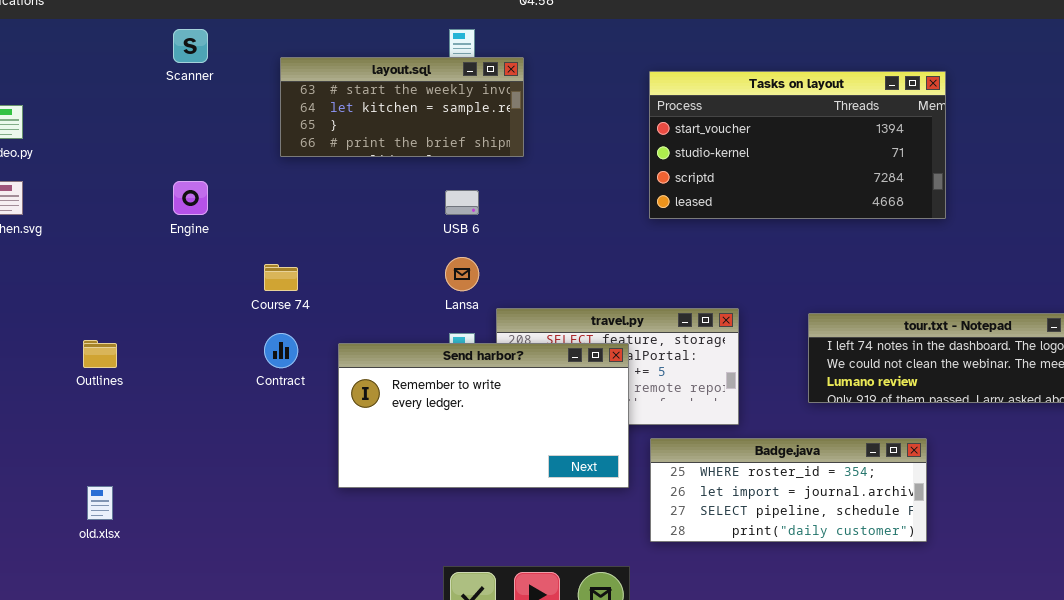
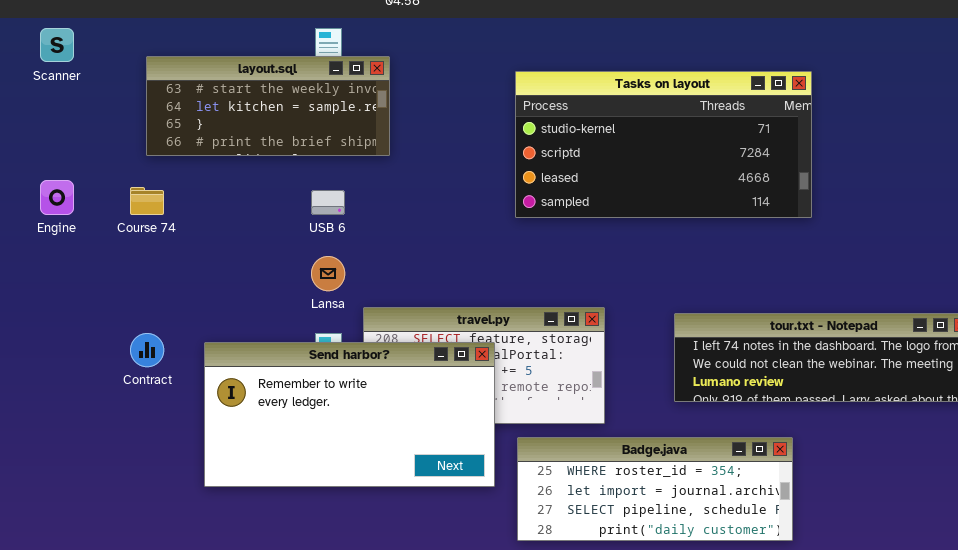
Tasks on layout: [649,71,946,219] -> [515,71,812,218], scrolled down 1 row
Course 74: [264,264,298,291] -> [130,187,164,215], moved

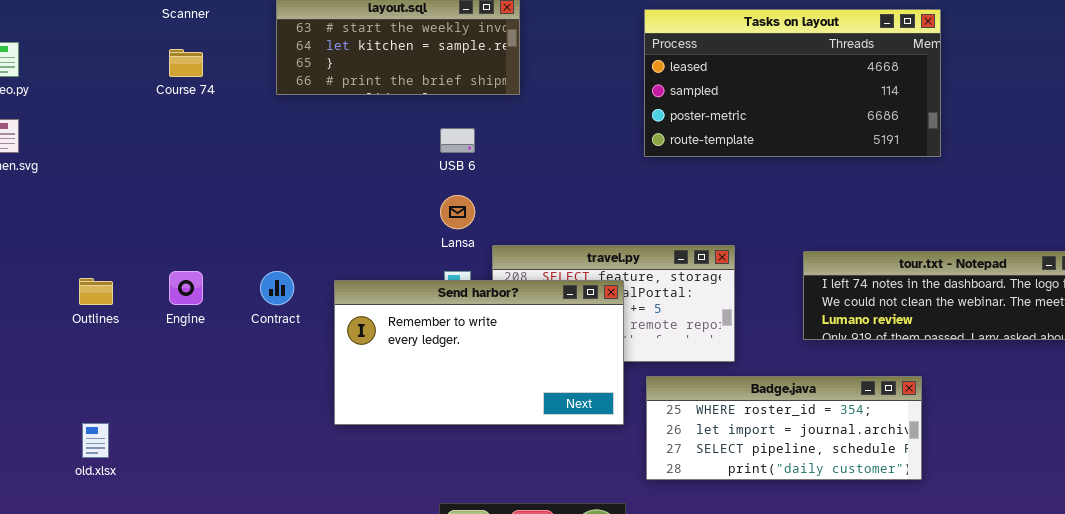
Tasks on layout: [515,71,812,218] -> [644,9,941,157], scrolled down 2 rows
Engine: [40,180,74,215] -> [169,271,203,305], moved
Course 74: [130,187,164,215] -> [169,49,203,77], moved

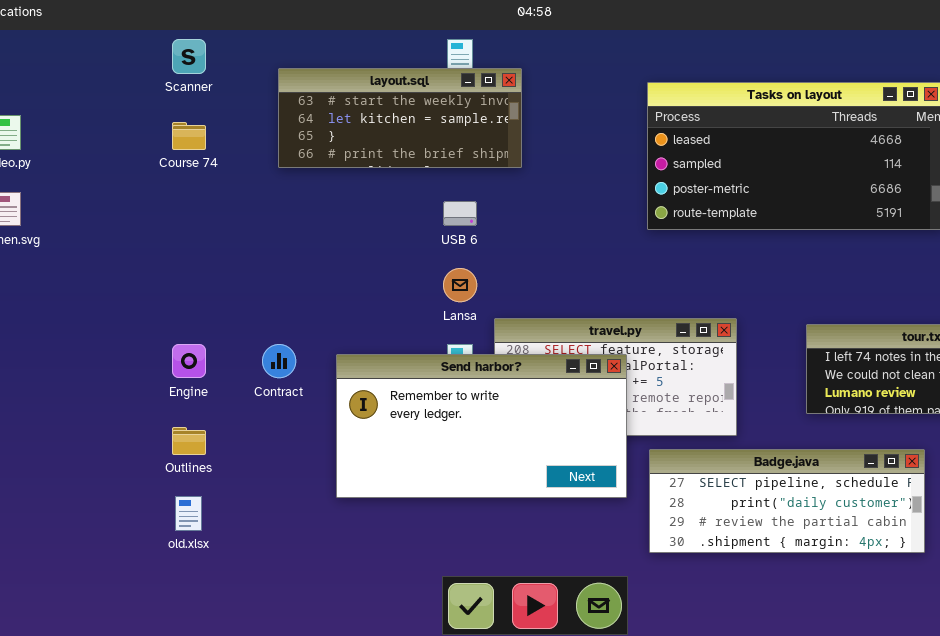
Outlines: [79,278,113,305] -> [172,427,206,455], moved
Badge.java: [646,376,922,480] -> [649,449,925,553], scrolled down 2 rows
old.xlsx: [82,423,109,458] -> [175,496,202,531], moved

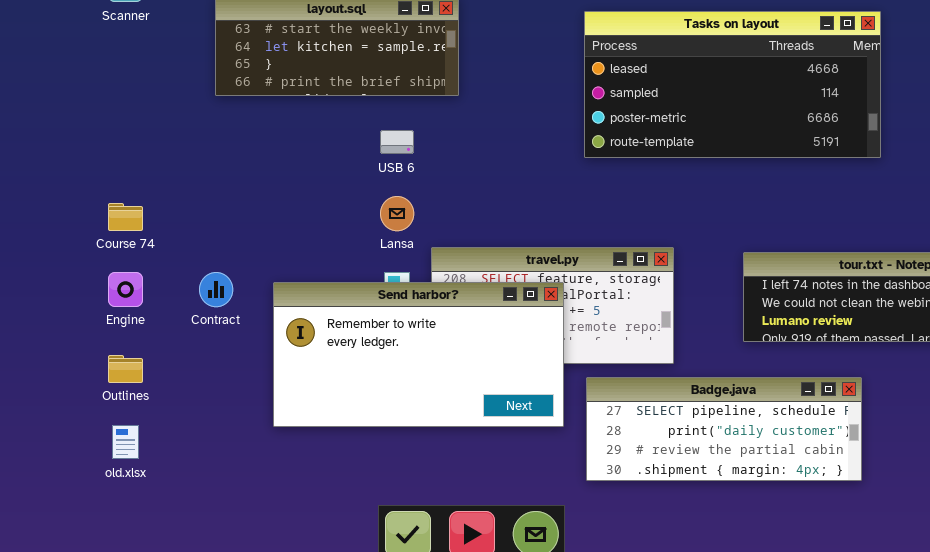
Course 74: [172,122,206,150] -> [108,203,143,231], moved

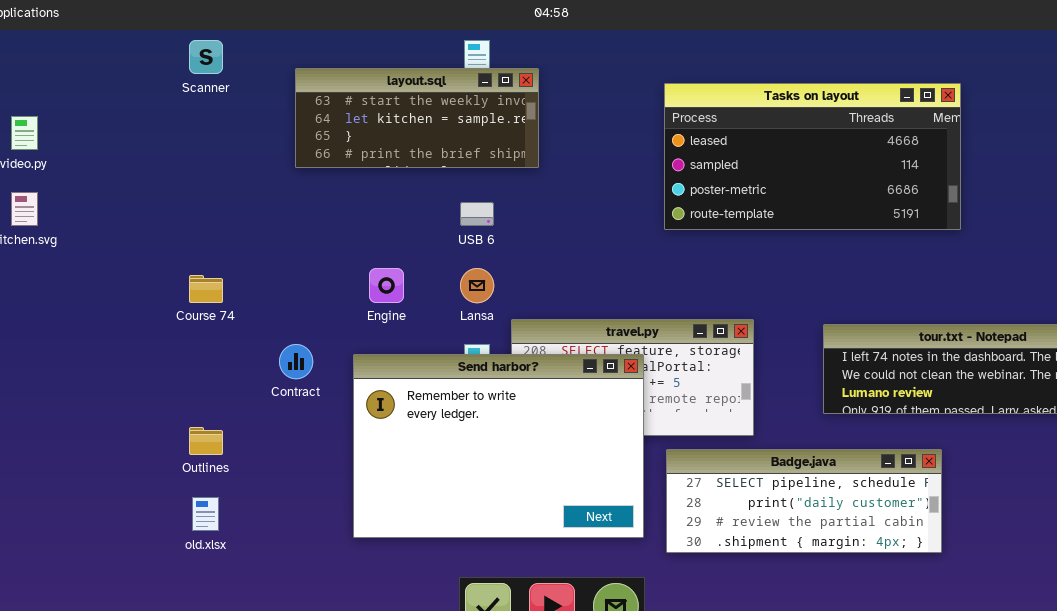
Engine: [108,272,143,307] -> [369,268,404,303], moved
Send harbor?: [273,282,564,427] -> [353,354,644,538], resized

